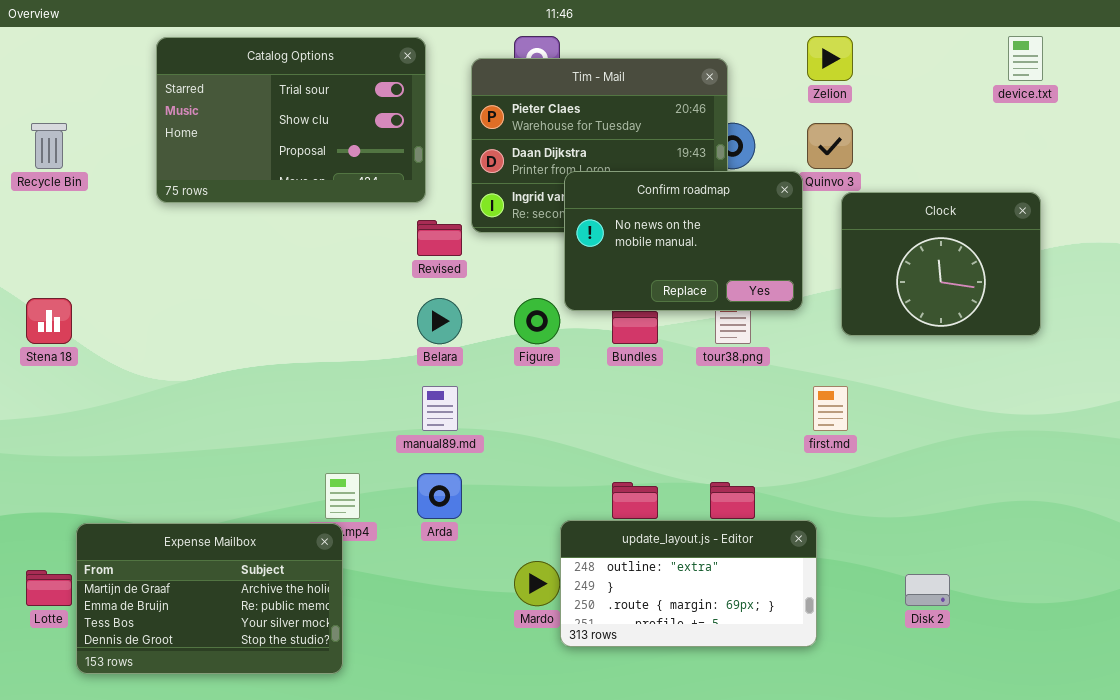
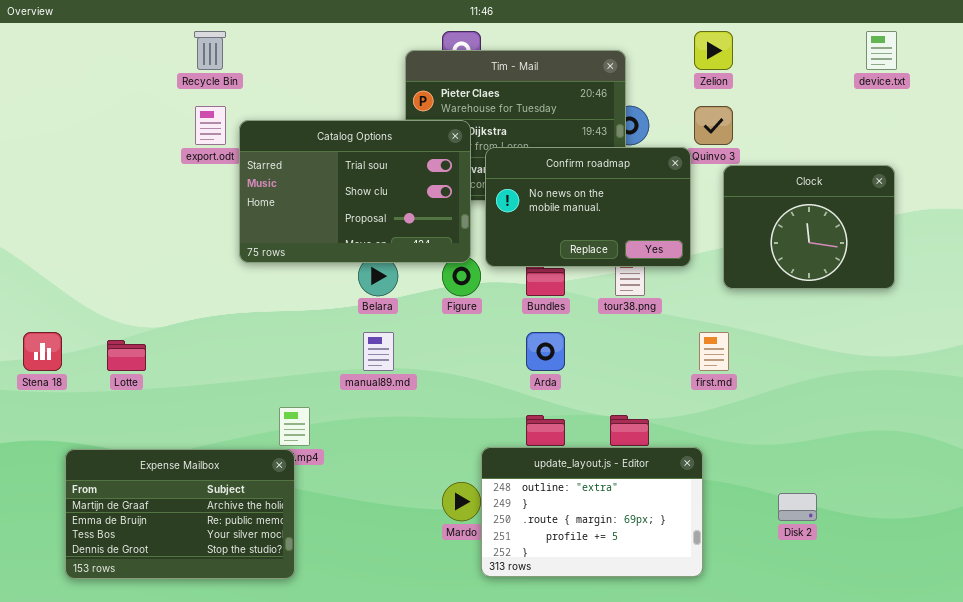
Catalog Options: [156,37,426,203] -> [239,120,471,263], moved
Recycle Bin: [31,123,67,169] -> [194,31,226,70], moved
Stena 18: [26,298,72,344] -> [23,332,62,371], moved
Arda: [417,473,462,519] -> [526,332,565,371], moved
update_layout.js - Editor: [560,520,817,647] -> [481,447,703,577], resized
Lotte: [26,570,72,606] -> [107,340,146,371], moved

